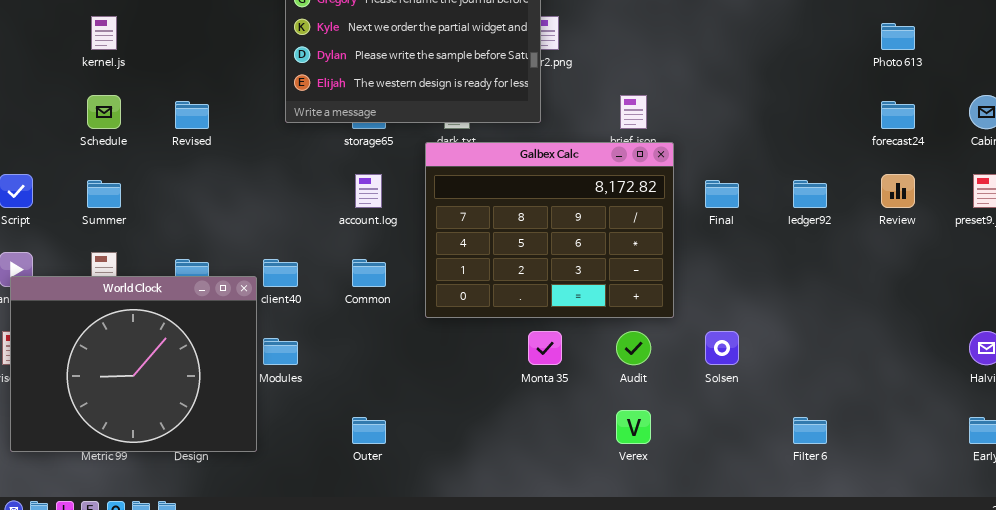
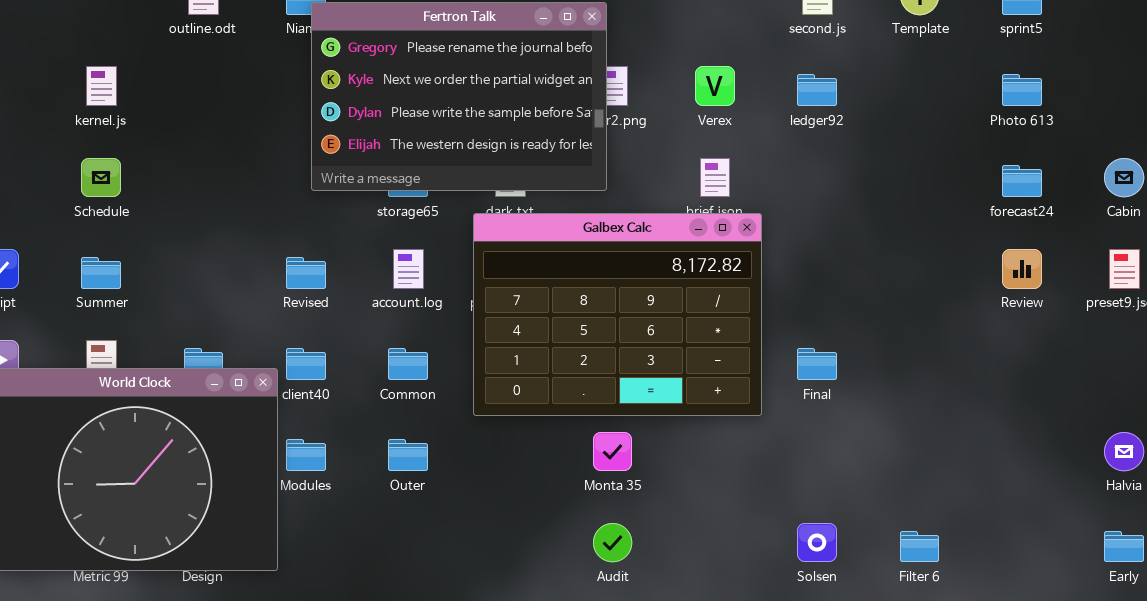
Revised: [175,101,209,129] -> [286,257,326,289], moved
Final: [705,180,739,208] -> [797,348,837,380], moved
ledger92: [793,180,827,208] -> [797,74,837,106], moved
Audit: [616,331,651,365] -> [593,523,632,562], moved
Solsen: [705,331,739,365] -> [797,523,837,562], moved
Verex: [616,410,651,444] -> [695,66,735,106], moved
Outer: [352,417,386,444] -> [388,439,428,471], moved

